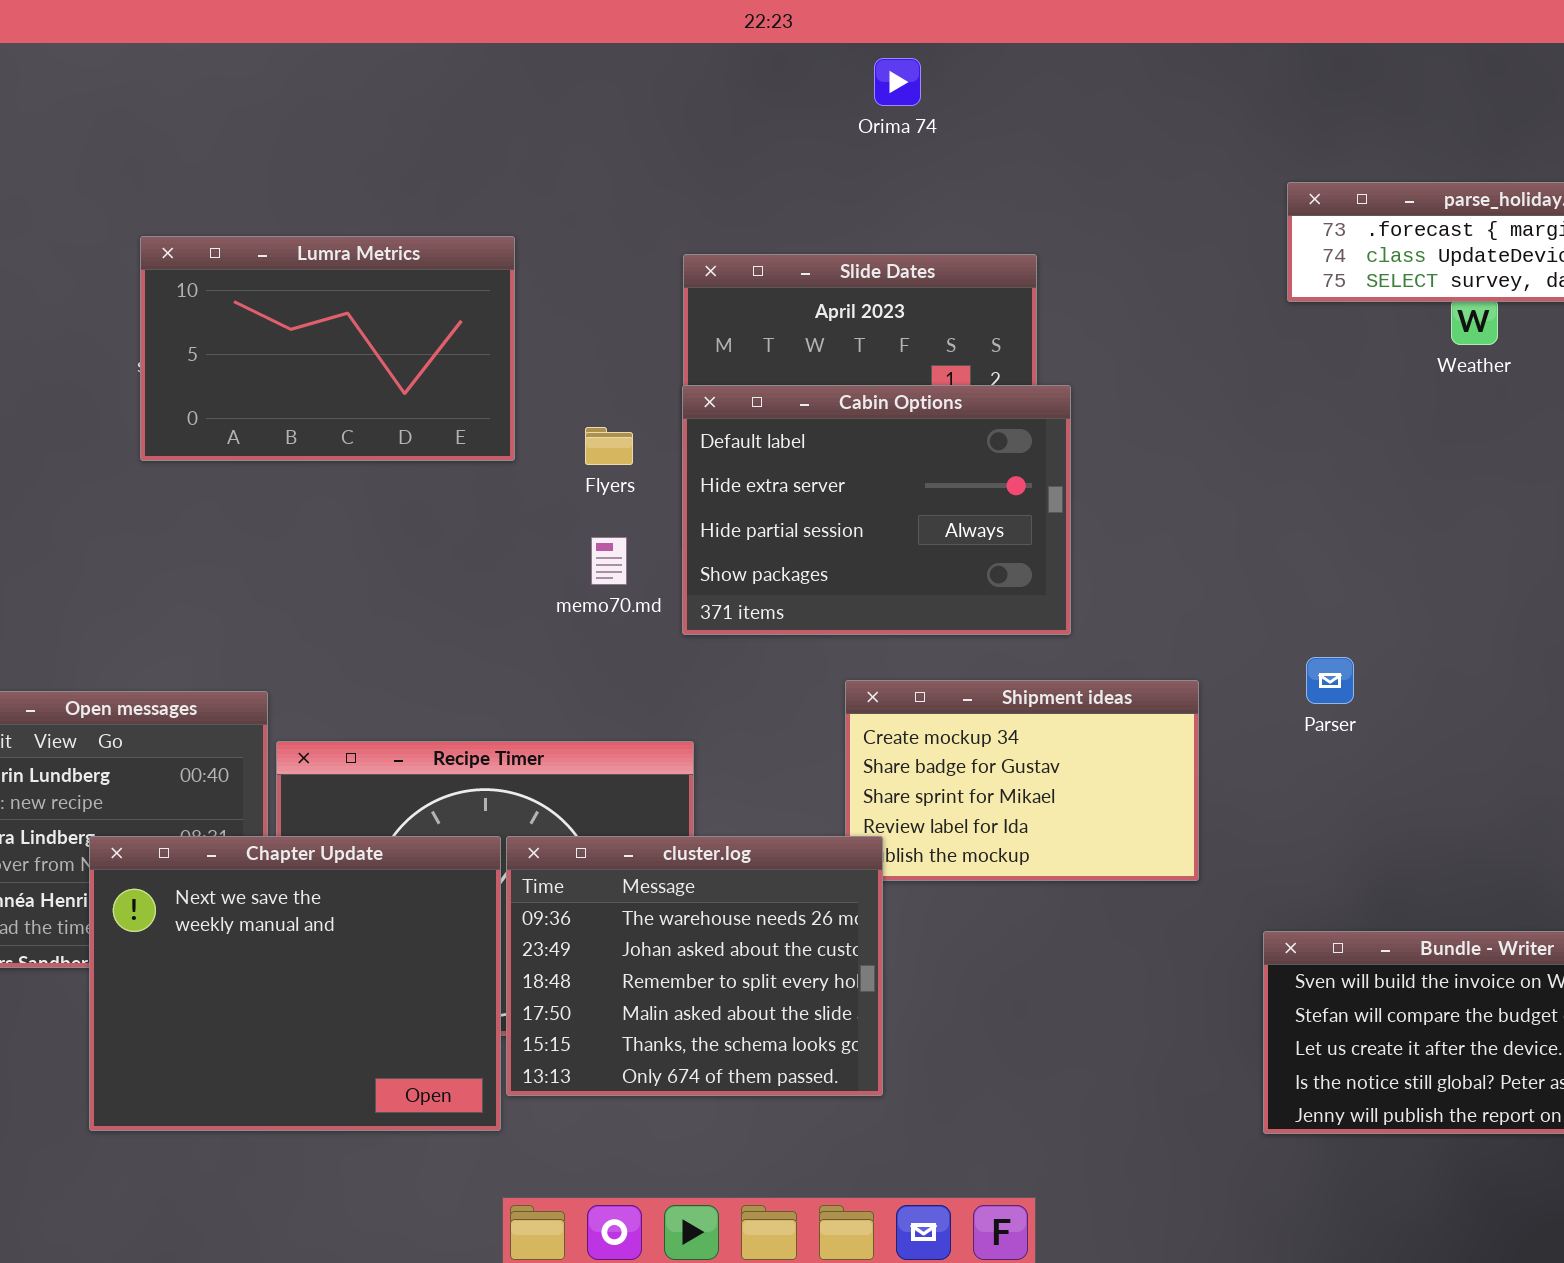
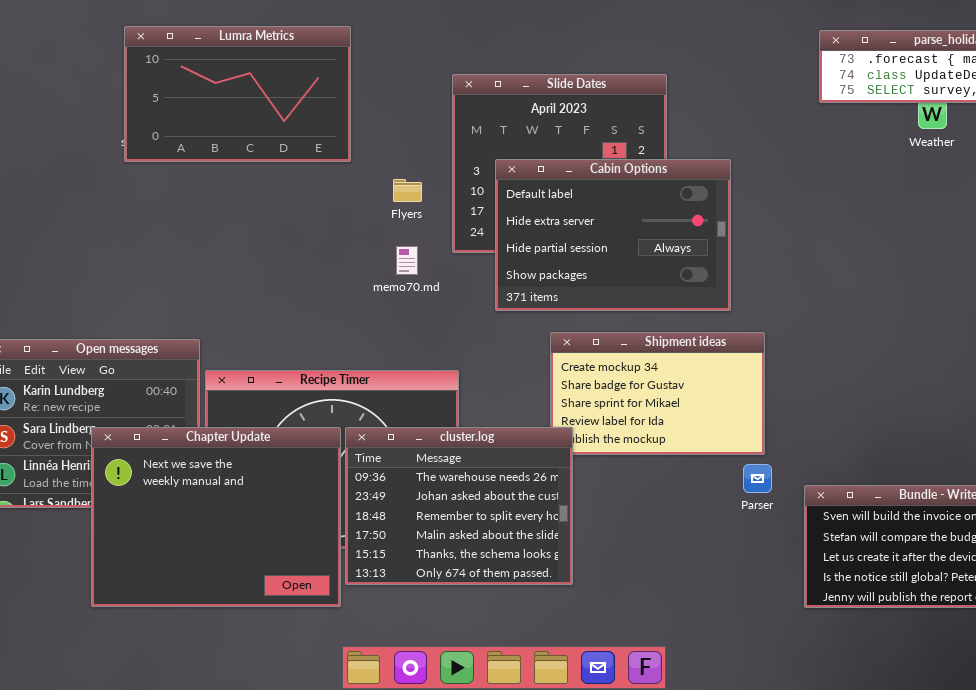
Lumra Metrics: [140,236,515,461] -> [124,26,351,162], moved
Cabin Options: [682,385,1071,635] -> [495,159,731,311], moved
Parser: [1306,657,1354,704] -> [743,464,772,493], moved

